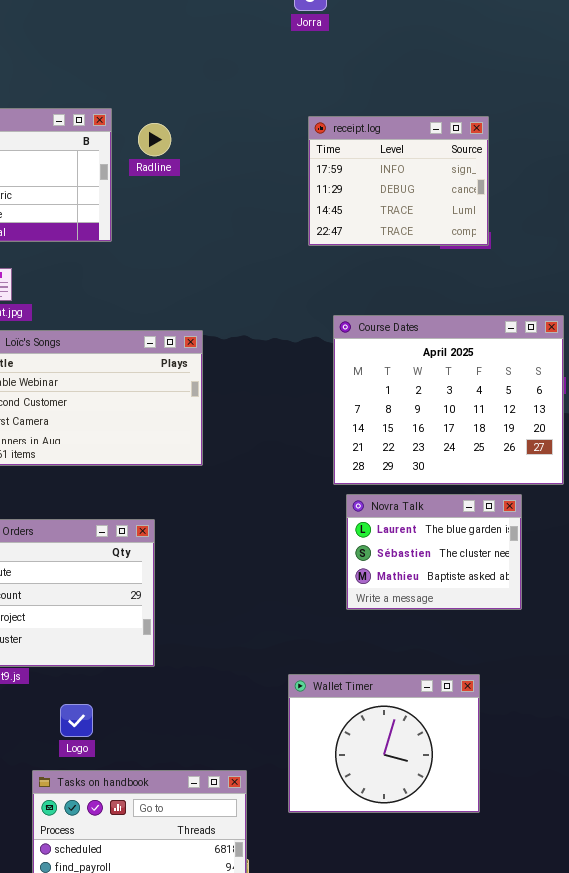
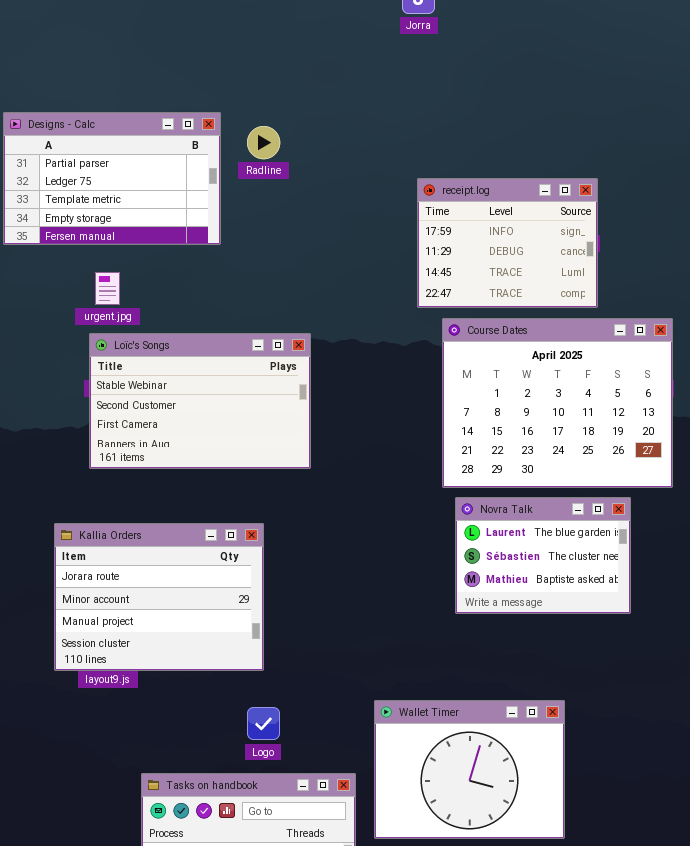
receipt.log: [308,116,489,246] -> [417,178,598,308], moved
Wallet Timer: [288,674,480,813] -> [374,700,565,839], moved
Logo: [60,704,93,737] -> [247,707,280,740], moved

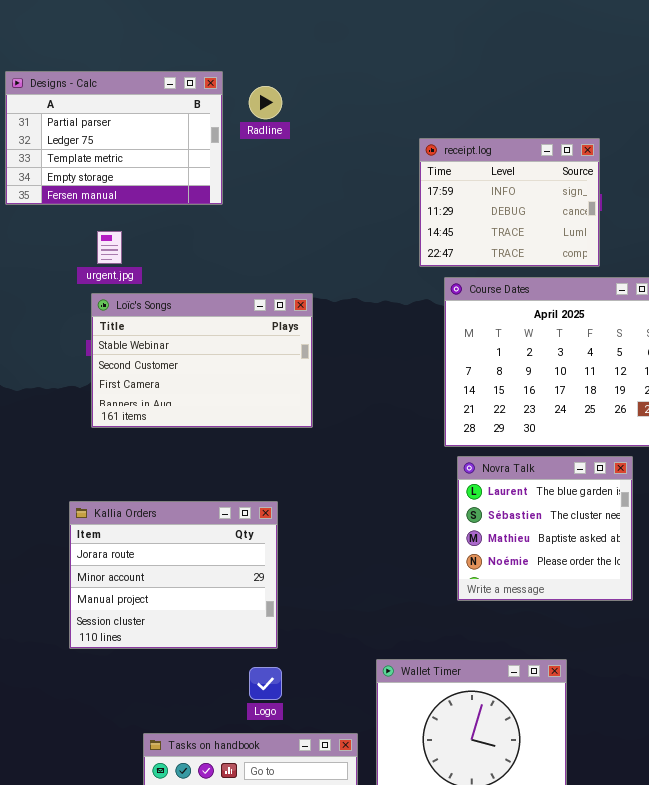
Novra Talk: [455,497,631,614] -> [457,456,633,601], resized
Kallia Orders: [54,523,264,671] -> [69,501,278,649], moved

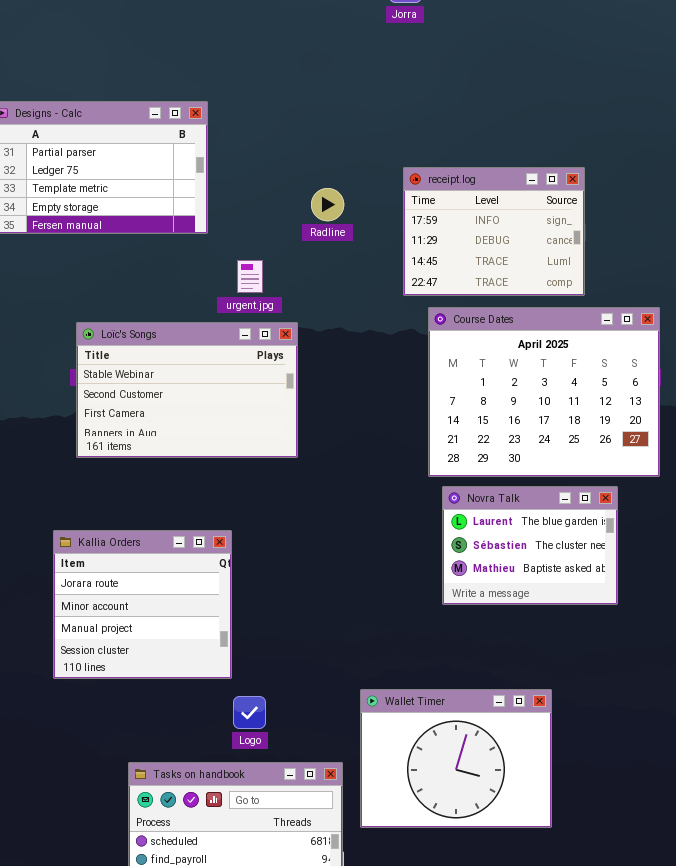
Radline: [249,86,282,119] -> [311,188,344,221], moved
urgent.jpg: [97,231,122,264] -> [237,260,263,293], moved
Novra Talk: [457,456,633,601] -> [442,486,618,605], resized
Kallia Orders: [69,501,278,649] -> [53,530,232,679], resized

